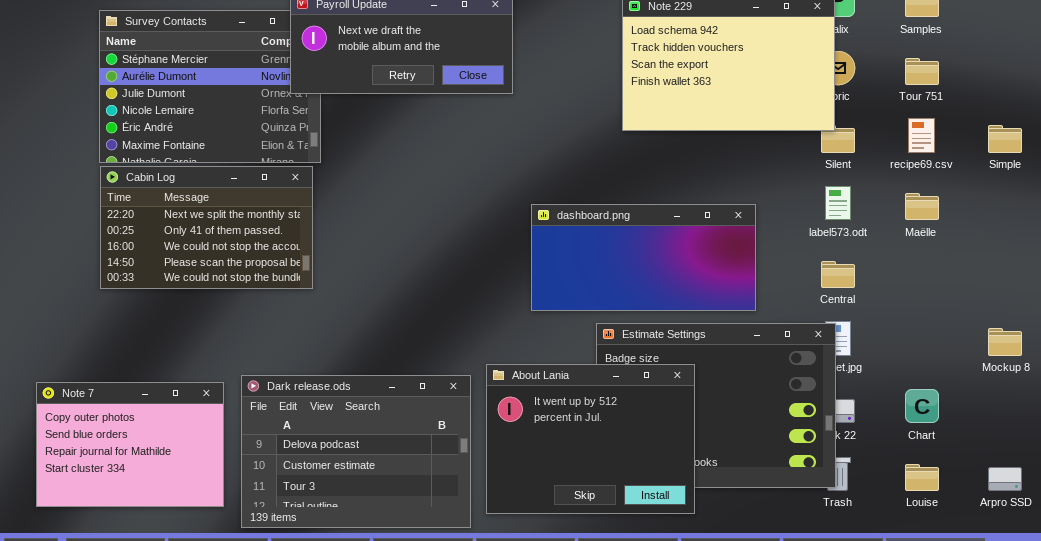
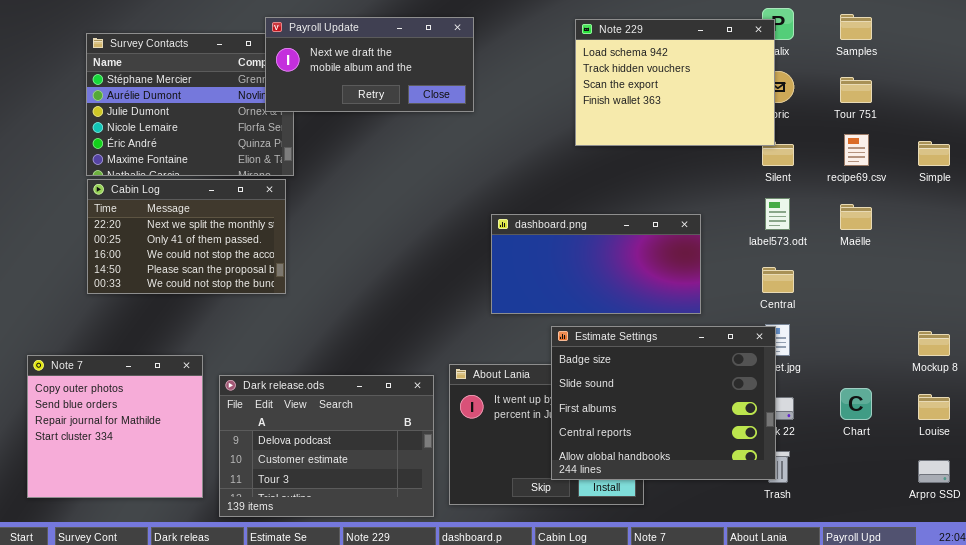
Estimate Settings: [596,323,836,488] -> [551,326,776,480], raised
Note 7: [36,382,224,507] -> [27,355,203,498], resized
Louise: [905,464,939,491] -> [918,394,950,420], moved

